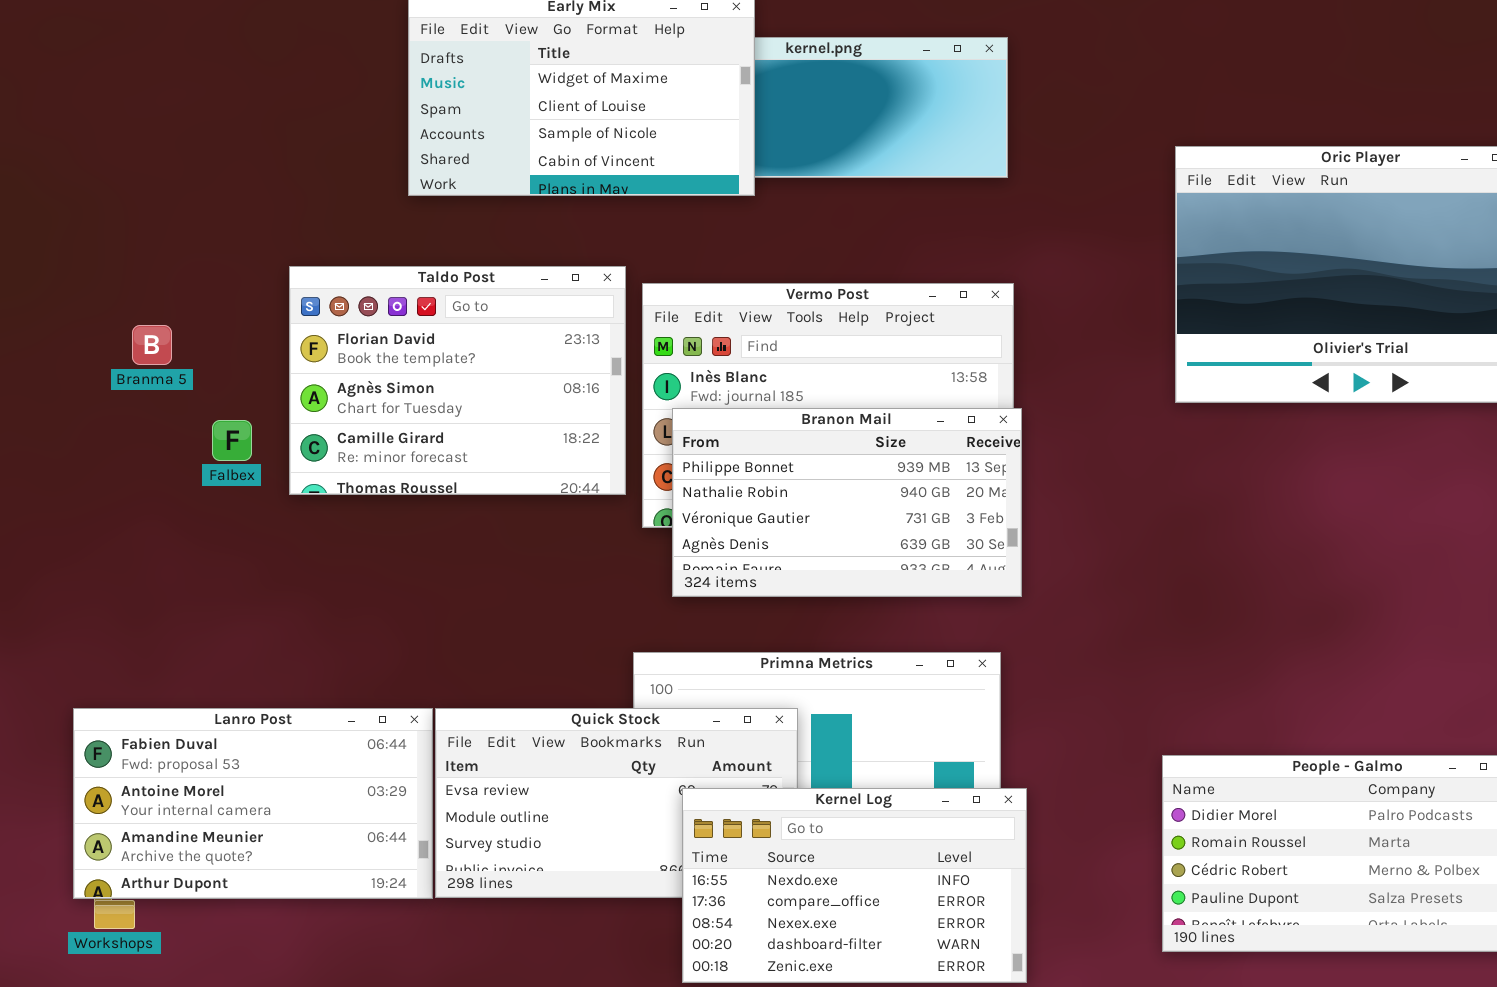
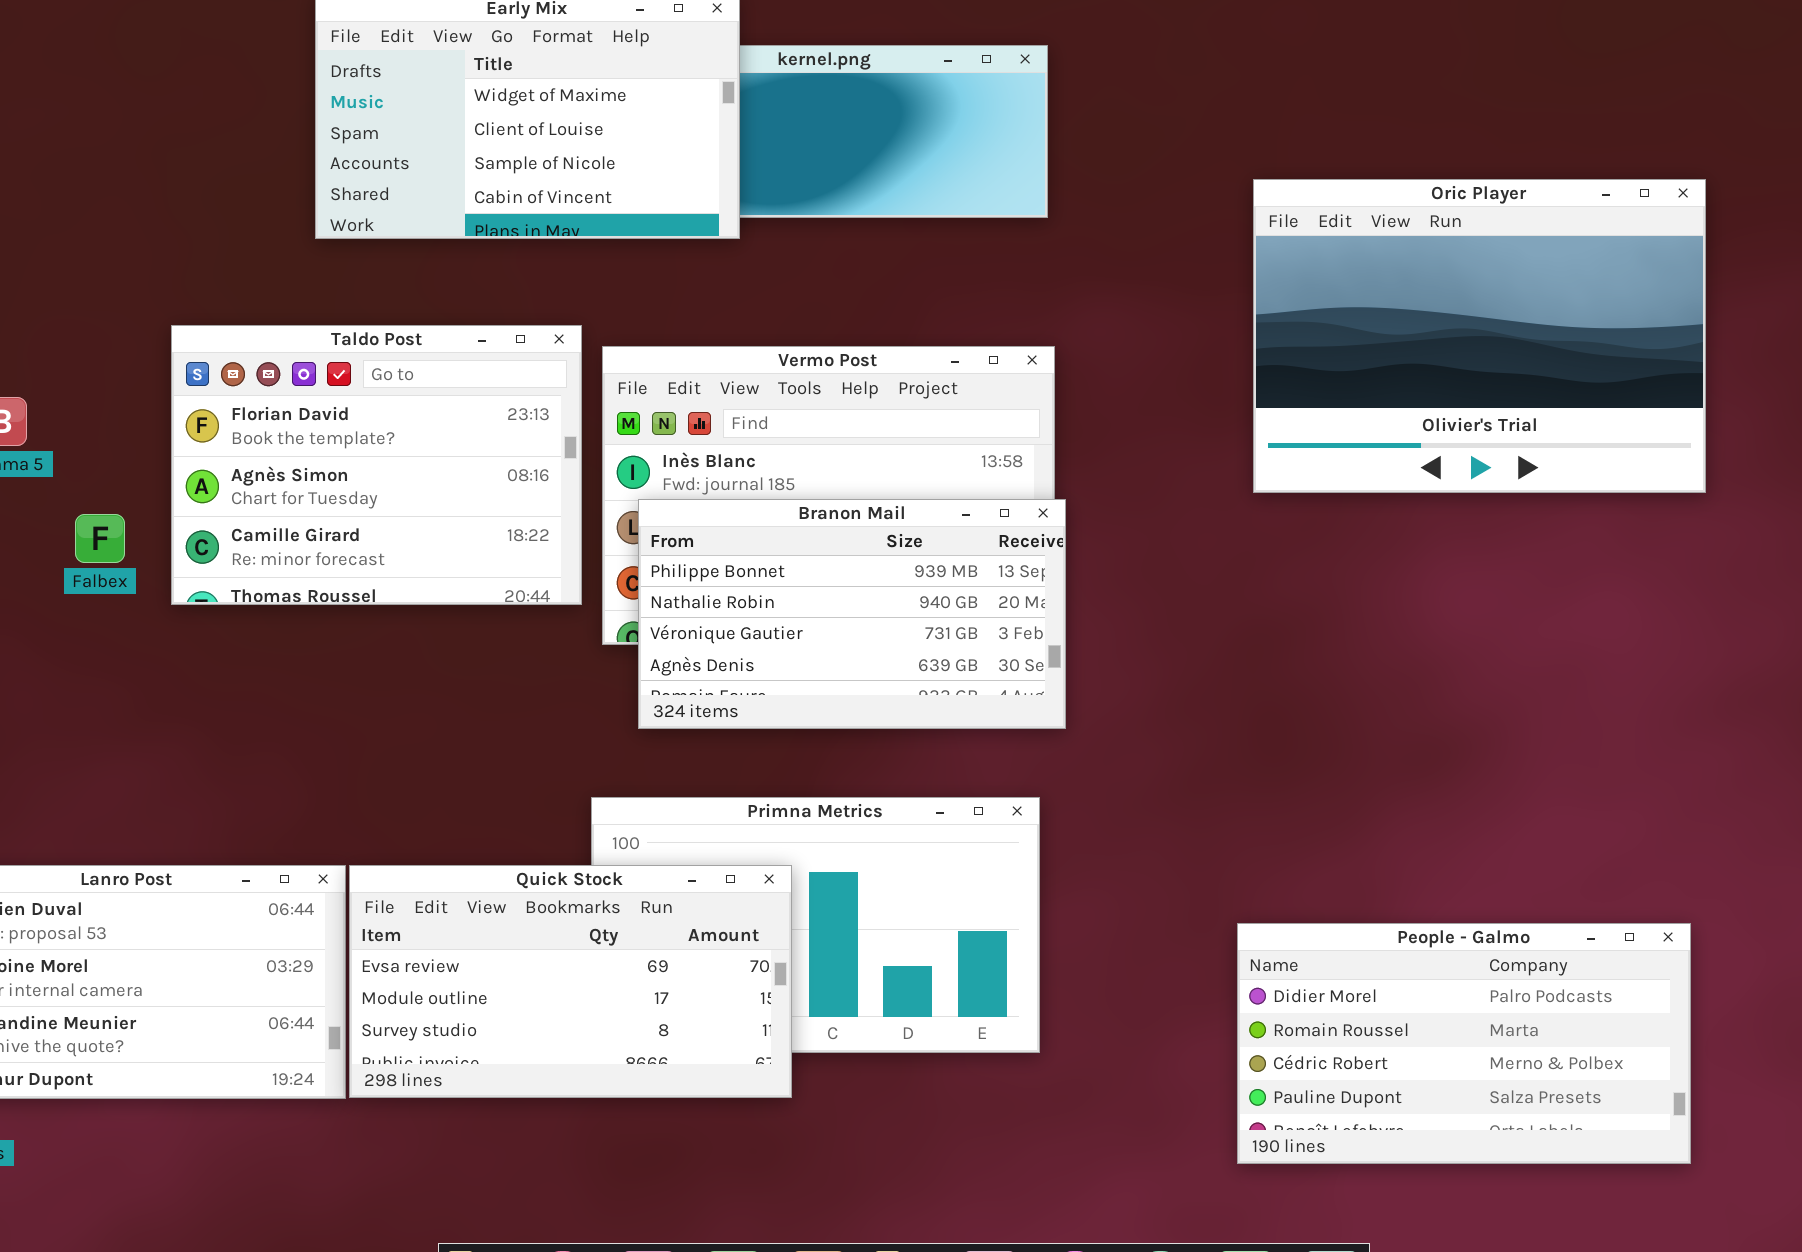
Kernel Log: [682,788,1027,983] -> none, closed

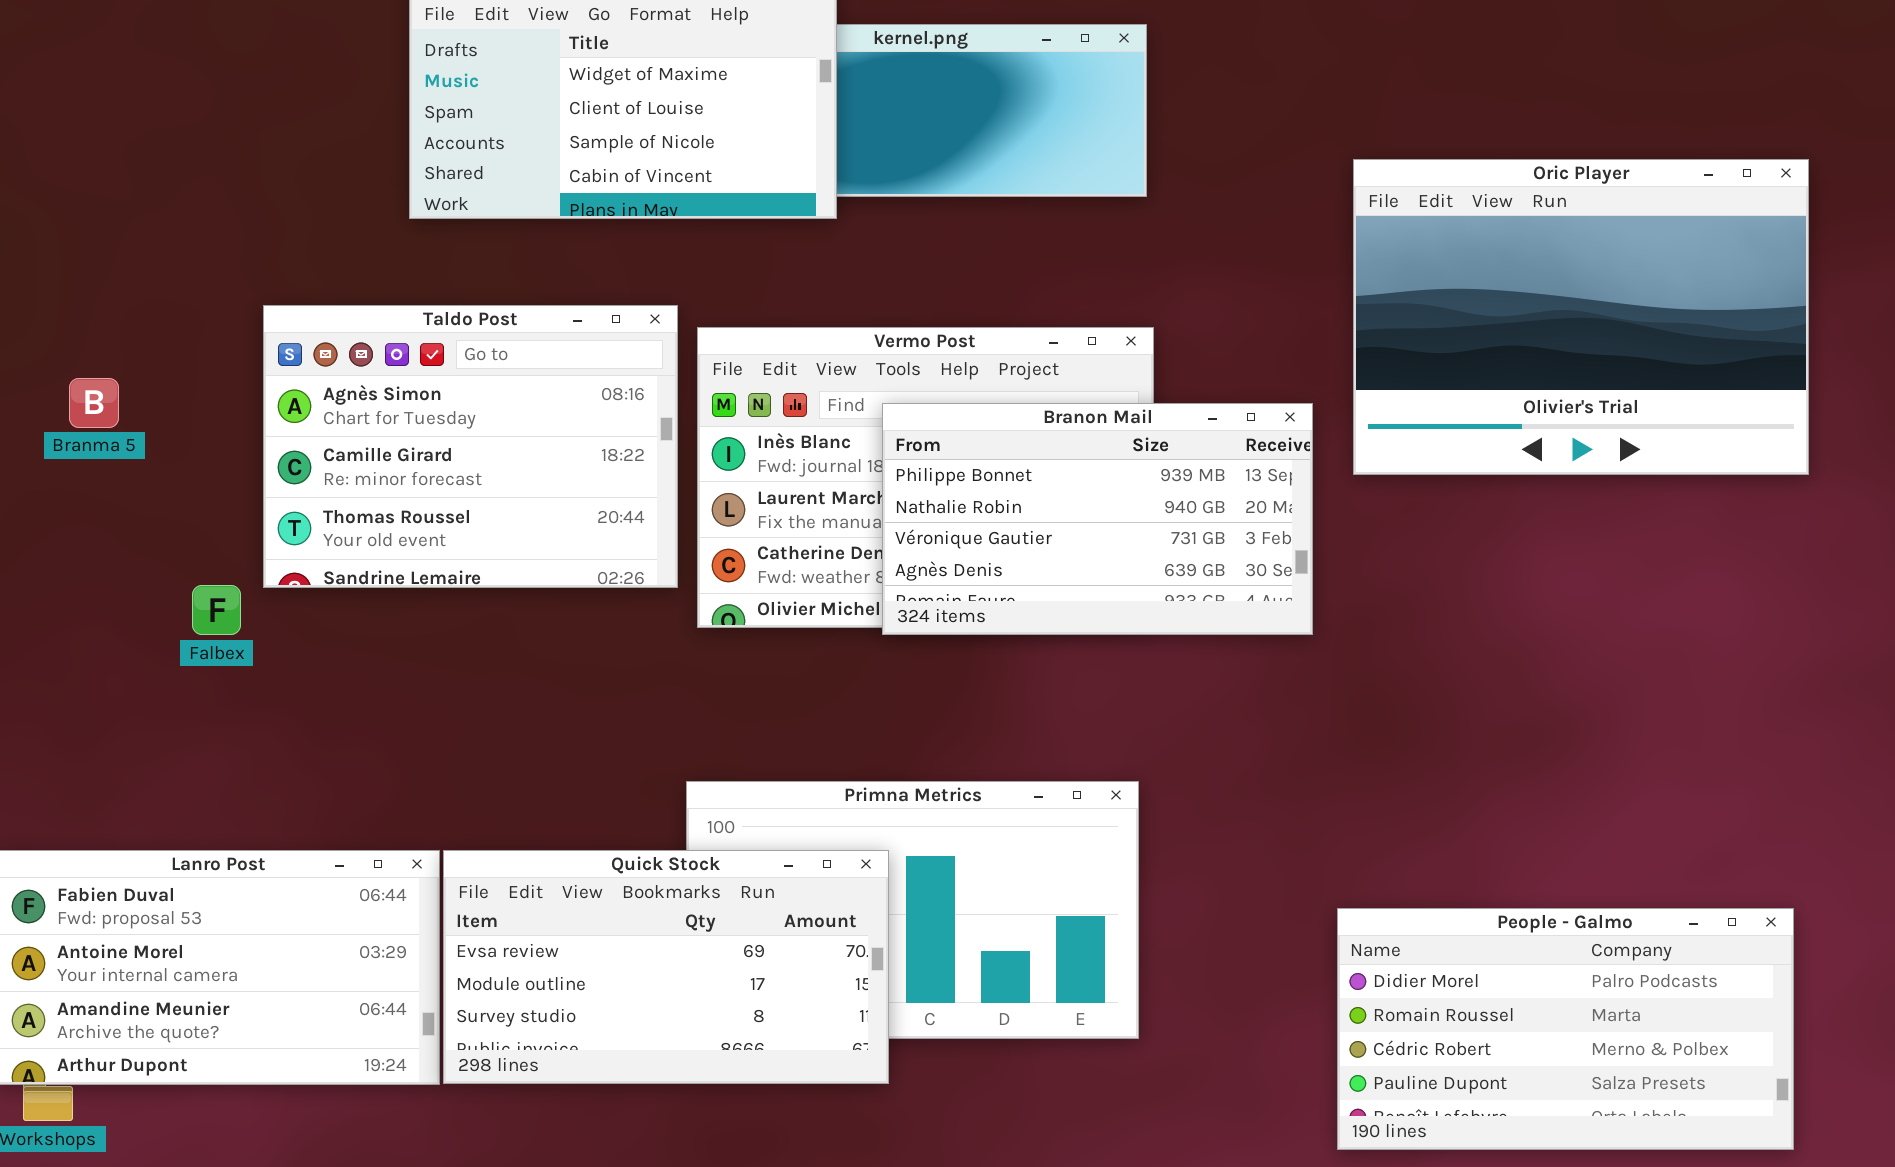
Taldo Post: [171,325,582,605] -> [263,305,678,588], scrolled down 1 row
Branon Mail: [638,499,1066,729] -> [882,403,1313,635], moved
Falbex: [75,514,125,563] -> [192,585,241,635], moved

